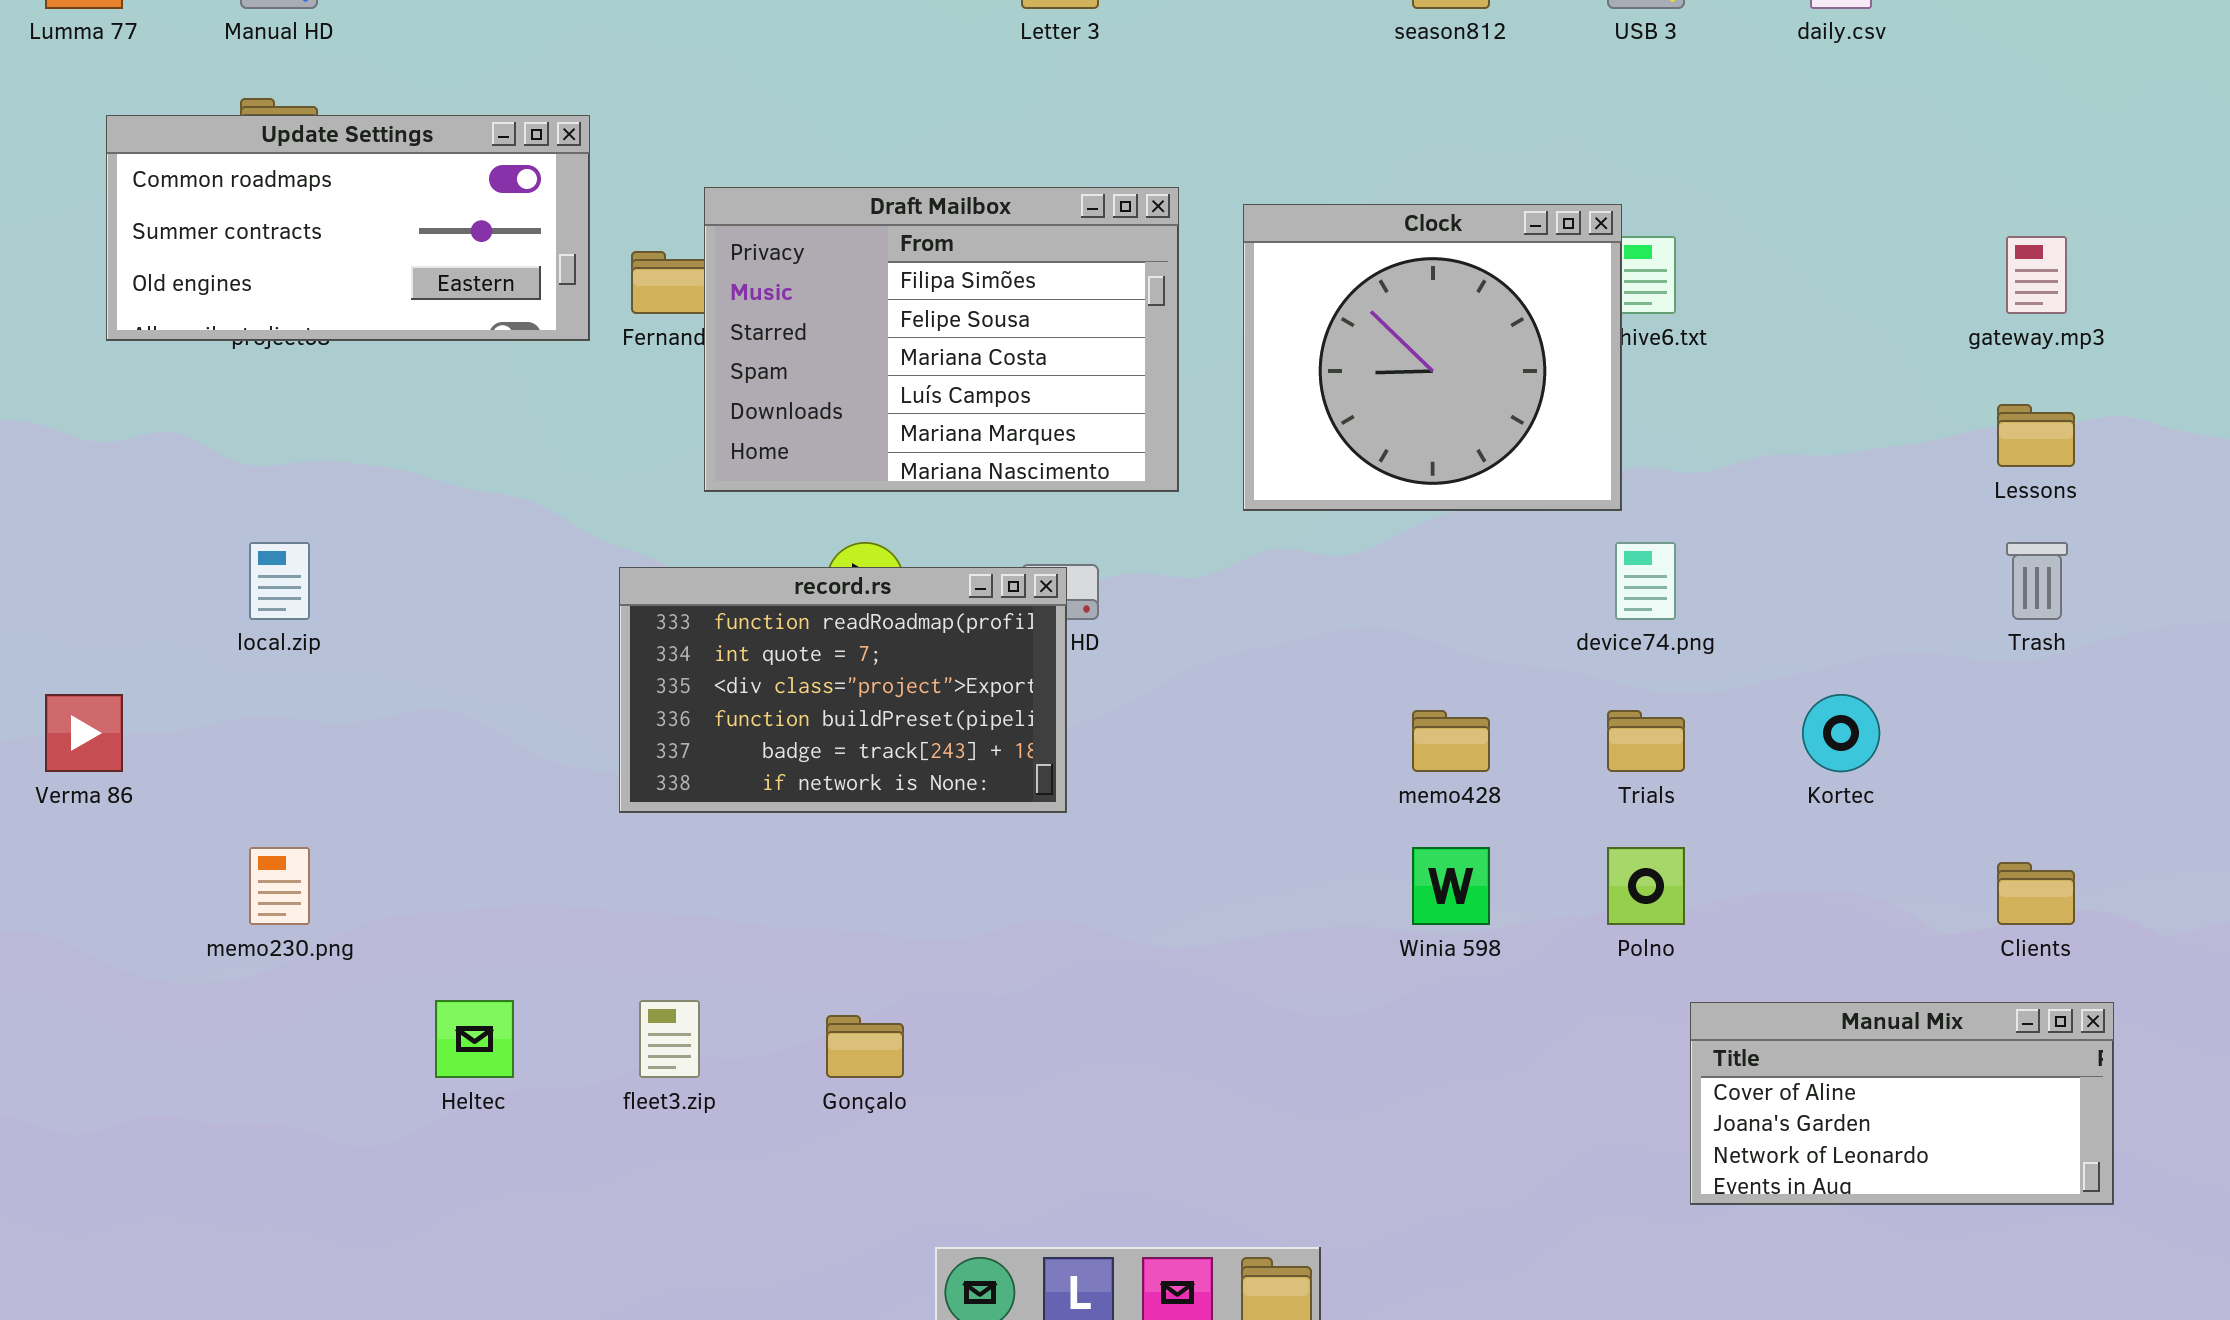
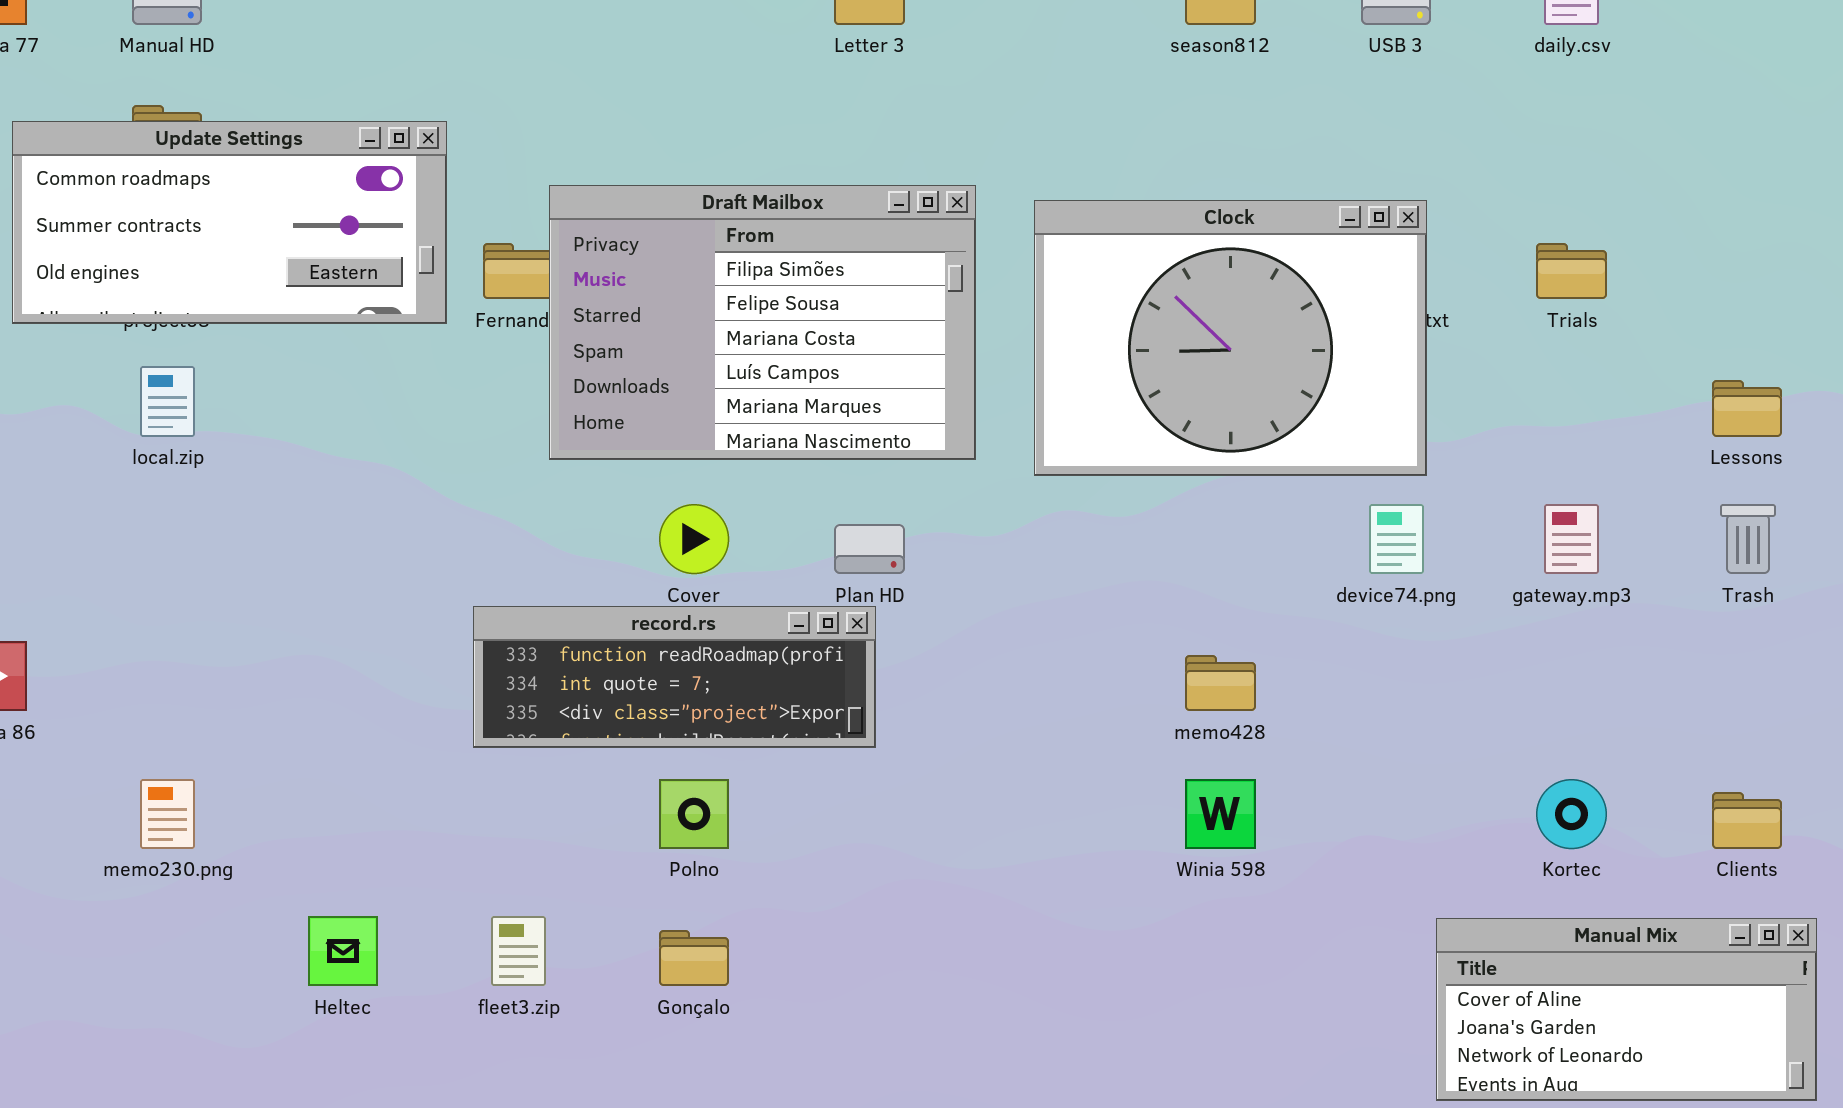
Clock: [1243,204,1622,511] -> [1034,200,1427,476], resized
gateway.mp3: [2006,236,2067,314] -> [1544,504,1599,574], moved
local.zip: [249,542,310,620] -> [140,366,195,437], moved
record.rs: [619,567,1067,813] -> [473,606,876,748], resized
Kortec: [1802,694,1880,772] -> [1536,779,1607,849], moved
Trials: [1607,710,1685,772] -> [1536,243,1607,299], moved
Polno: [1607,847,1685,925] -> [659,779,729,849], moved

